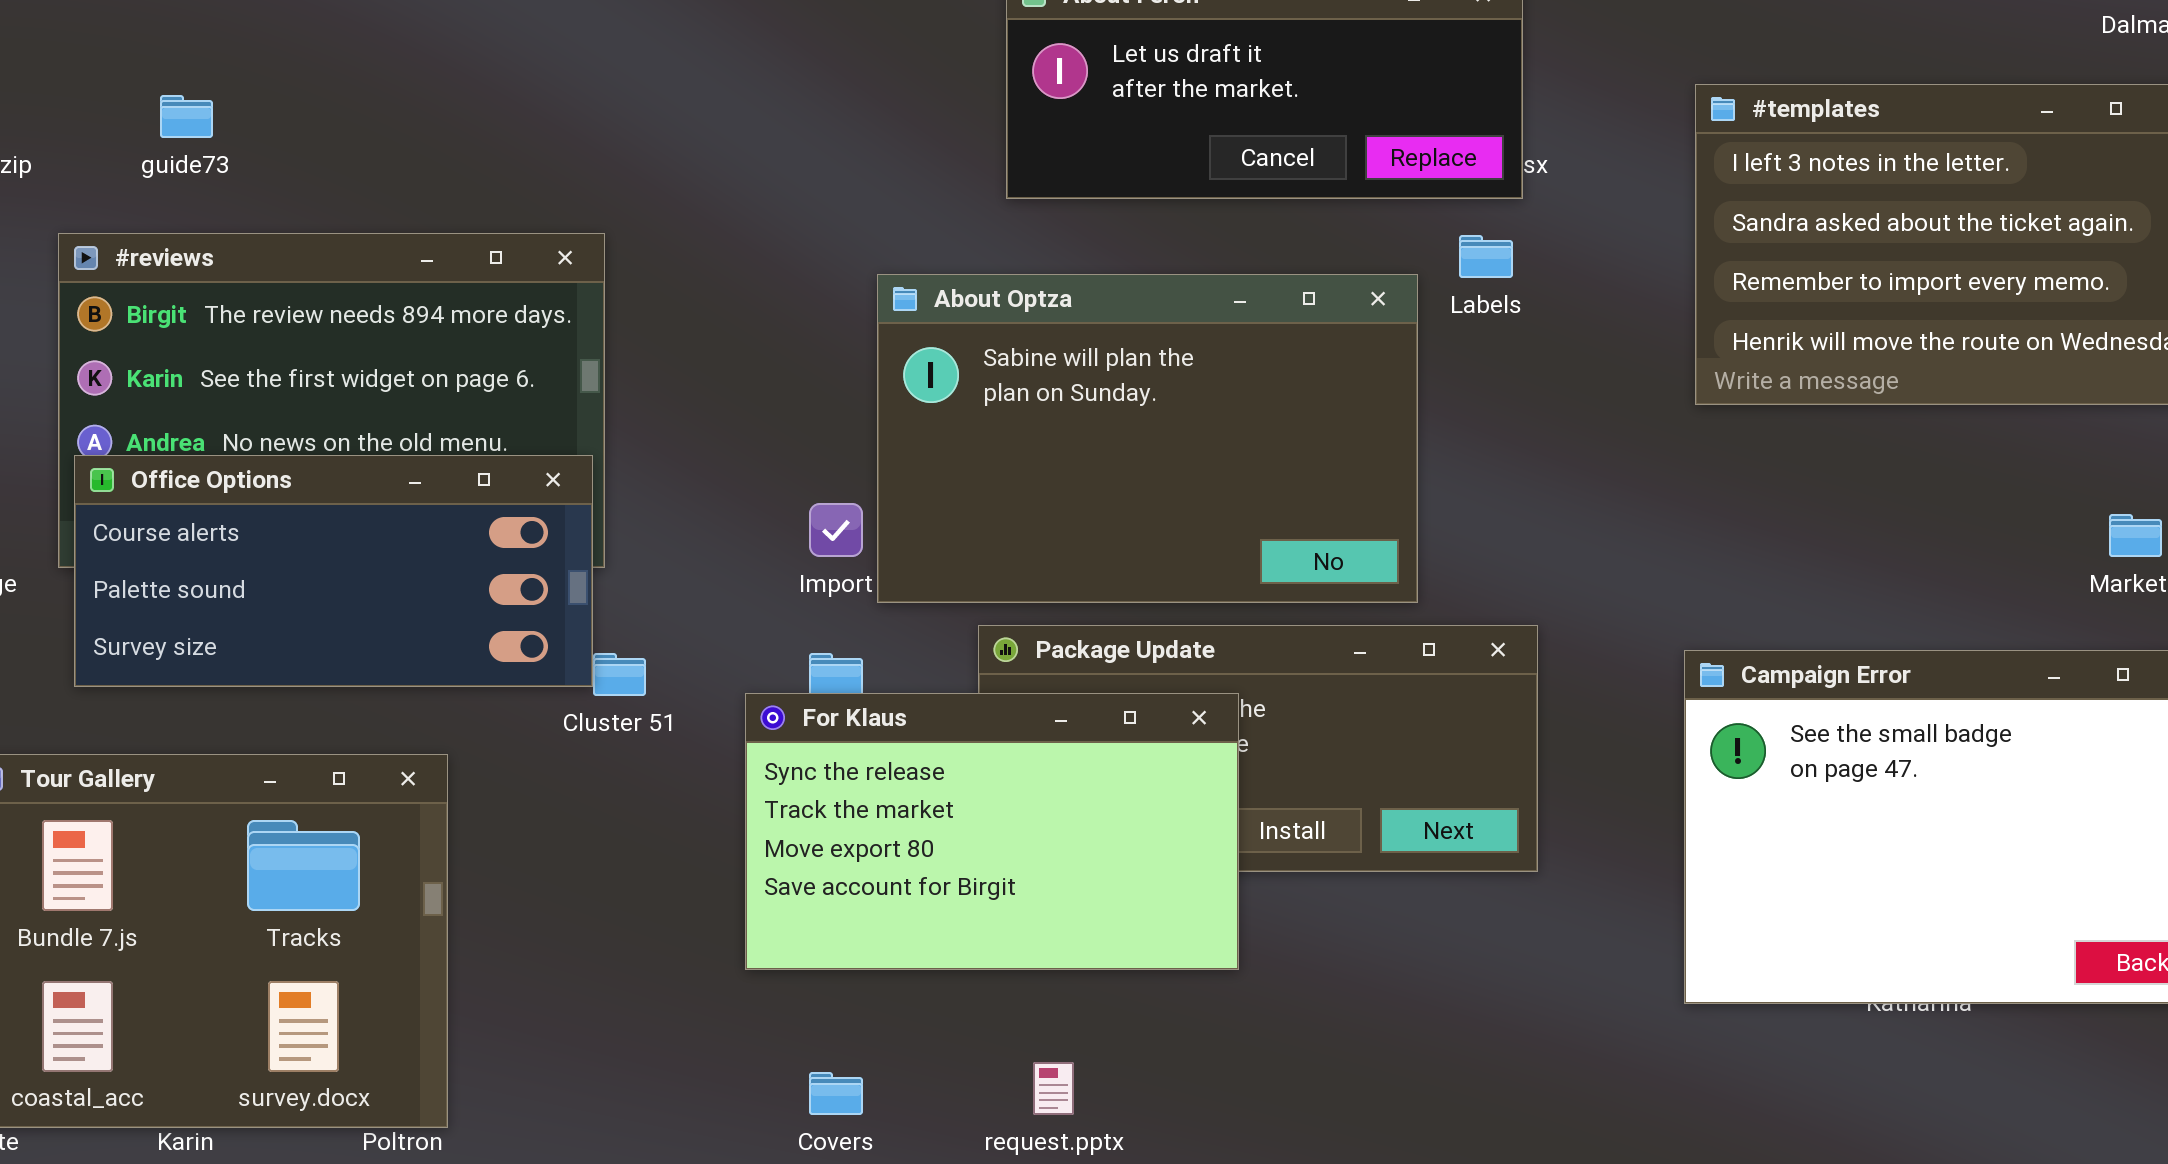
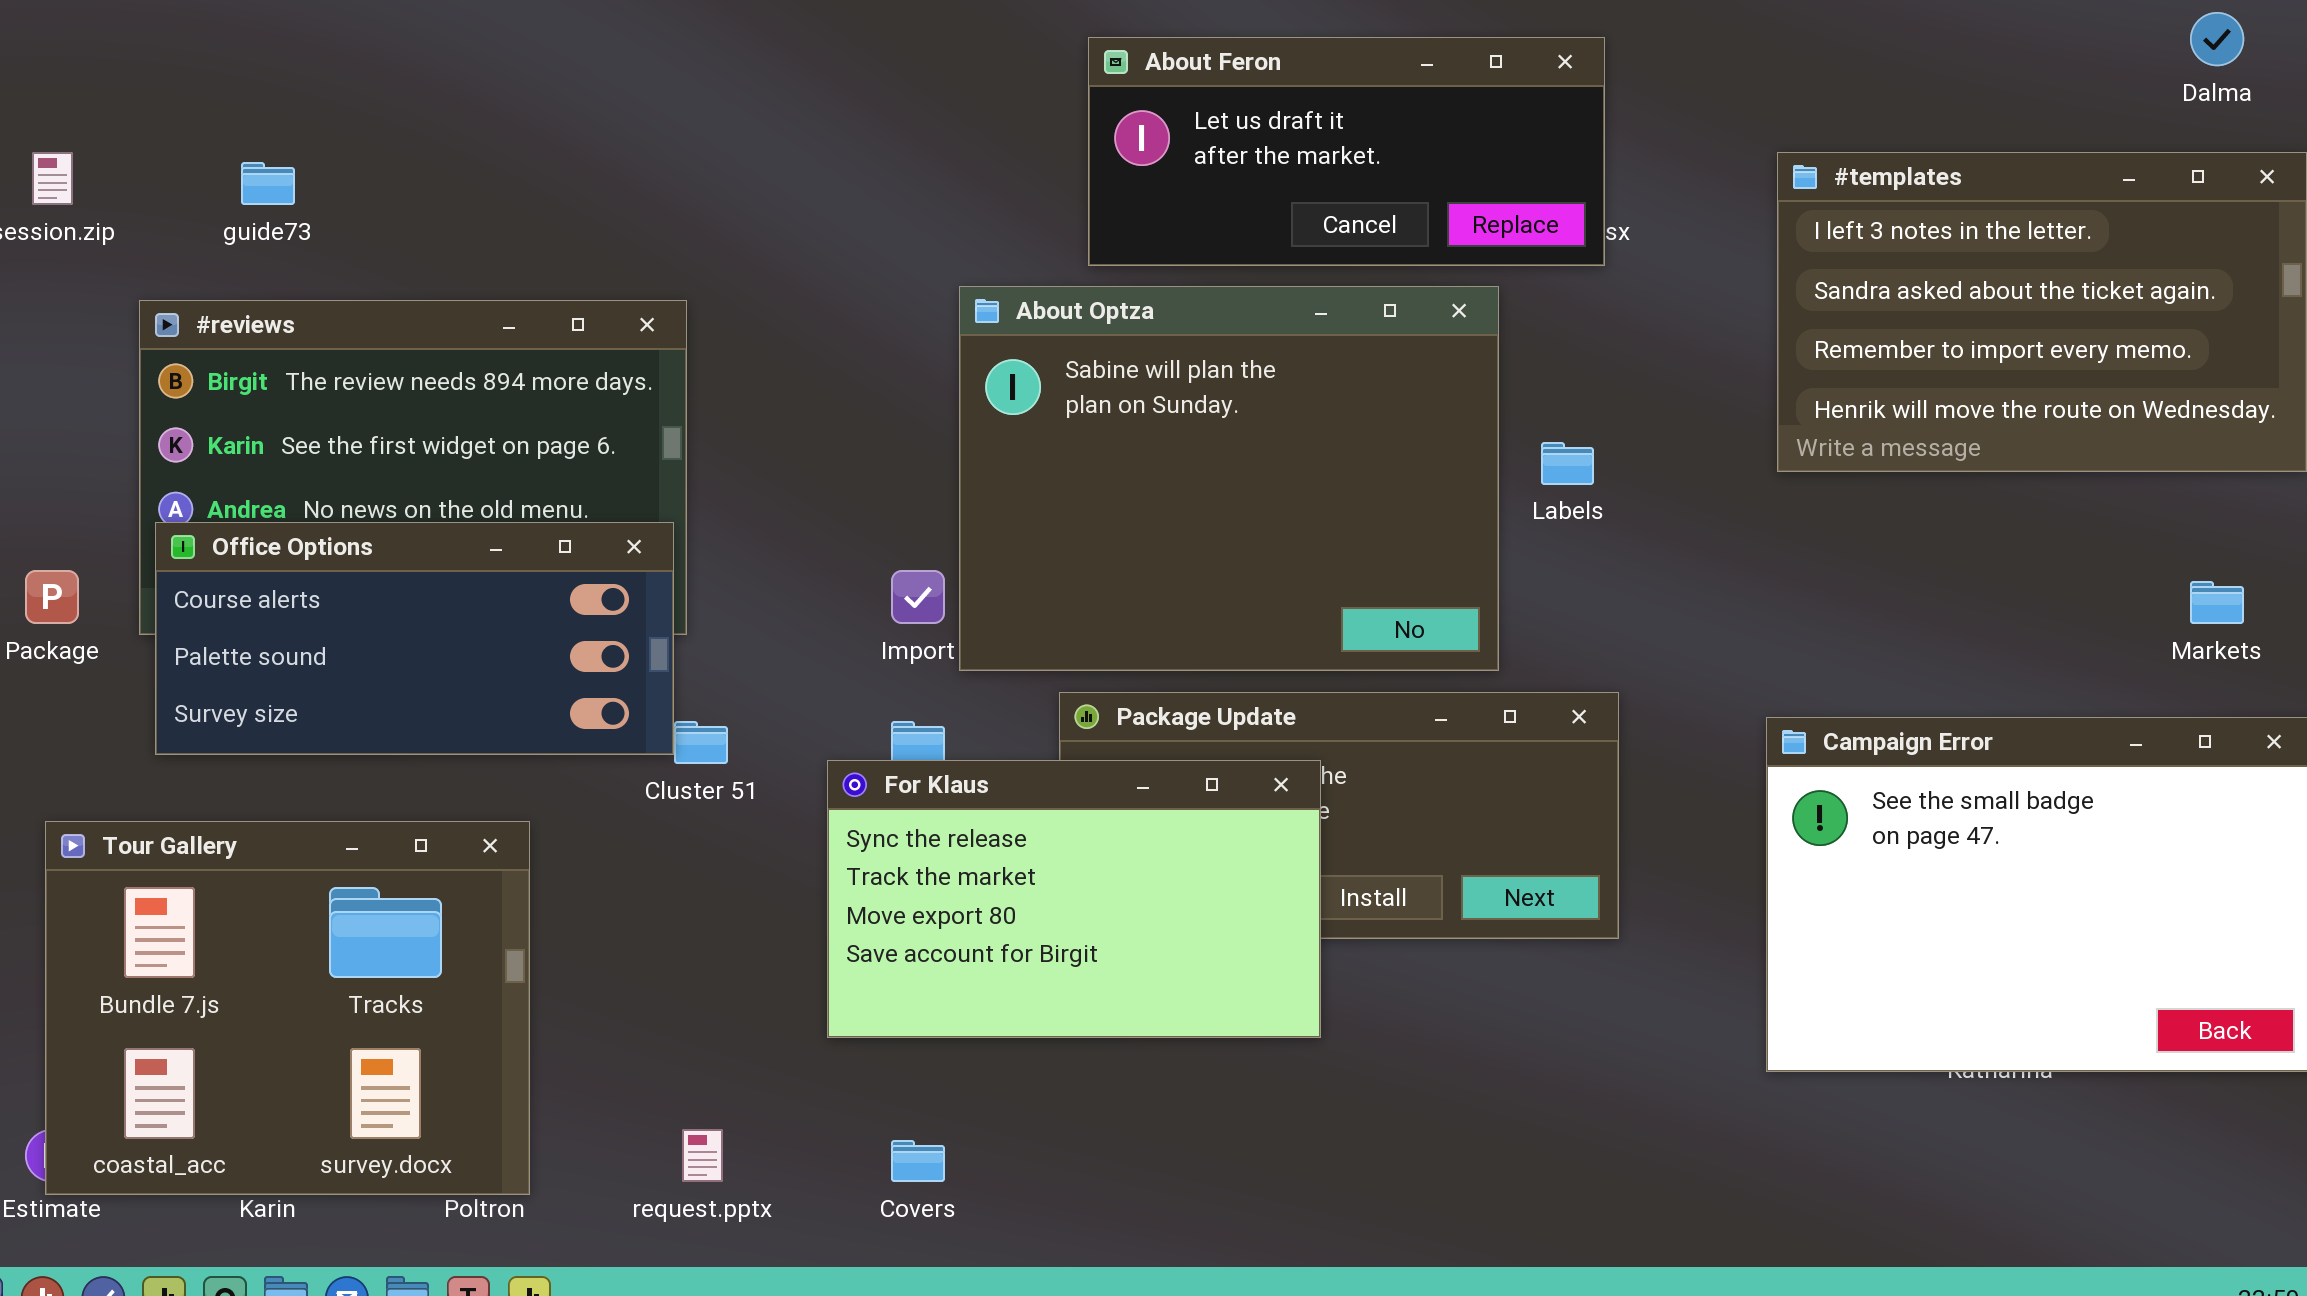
Labels: [1459,235,1513,278] -> [1541,442,1594,485], moved
About Optza: [877,274,1418,603] -> [959,286,1499,671], resized
request.pptx: [1033,1062,1074,1115] -> [682,1129,723,1182], moved

